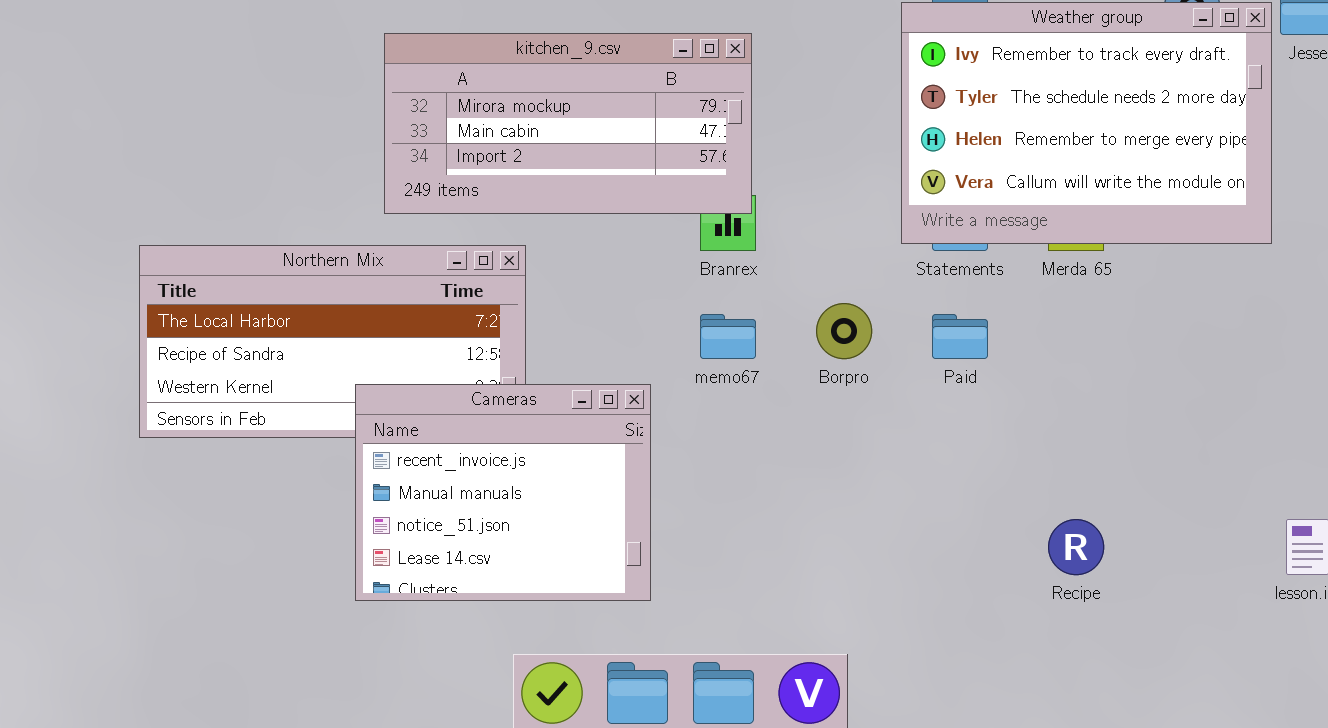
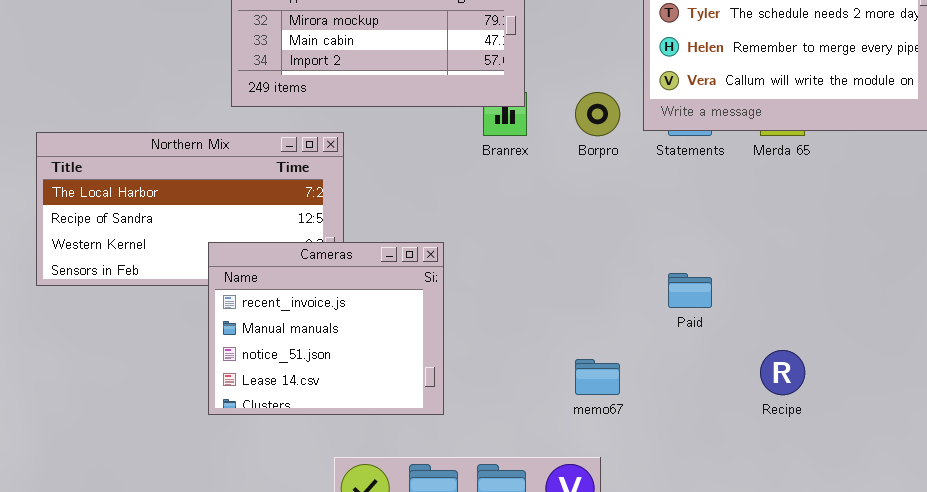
Borpro: [816,303,872,359] -> [575,92,620,136], moved
memo67: [700,314,756,359] -> [575,359,620,395], moved
Paid: [932,314,988,359] -> [668,273,712,308], moved

